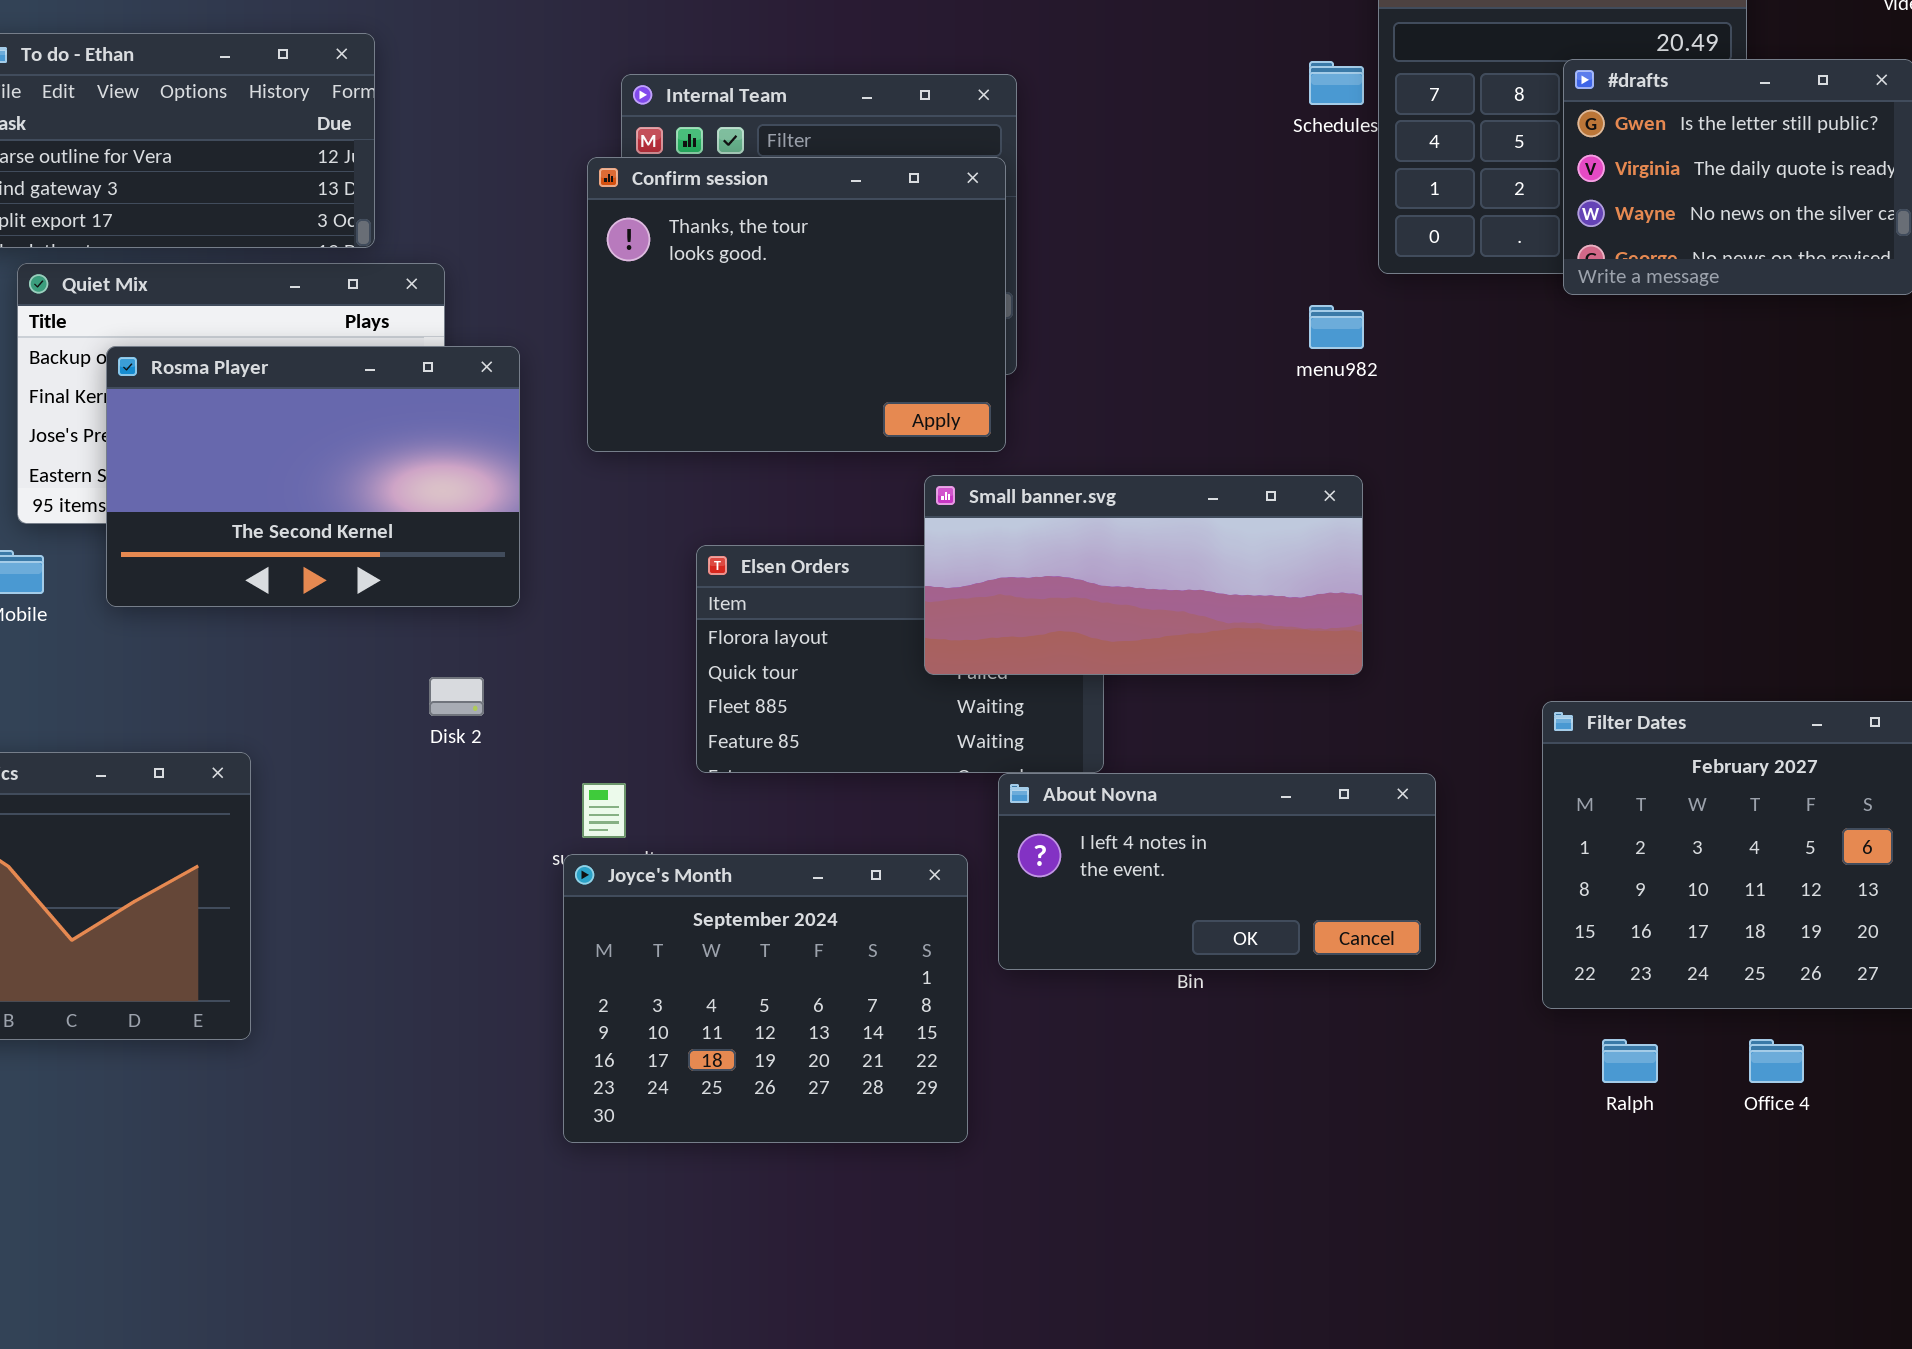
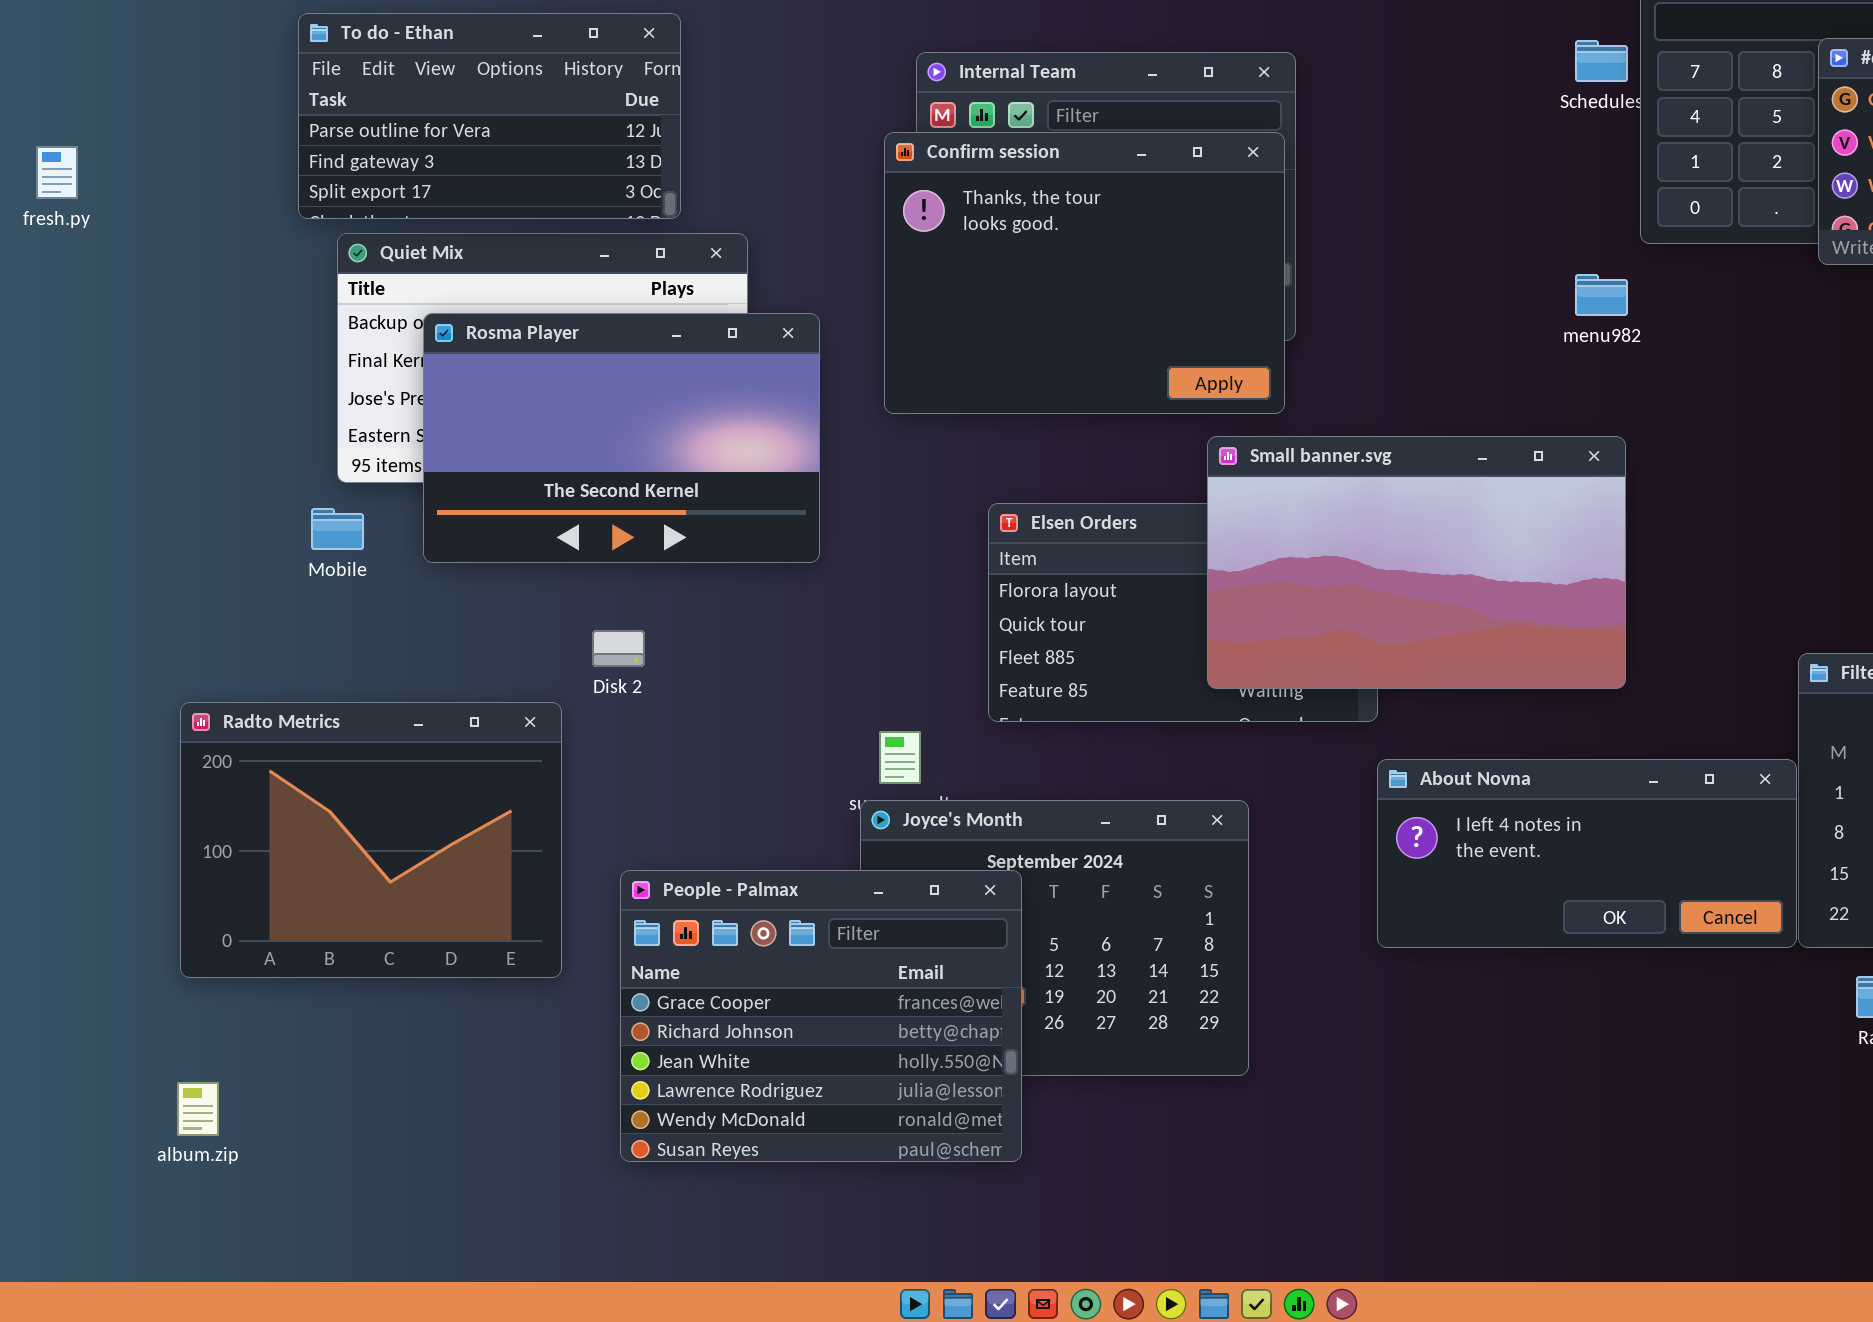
Small banner.svg: [924,475,1363,675] -> [1207,436,1626,689], resized
Disk 2: [429,677,484,716] -> [592,630,645,667], moved
About Novna: [998,773,1436,970] -> [1377,759,1797,948], moved
People - Palmax: none -> [620,870,1022,1162], opened

